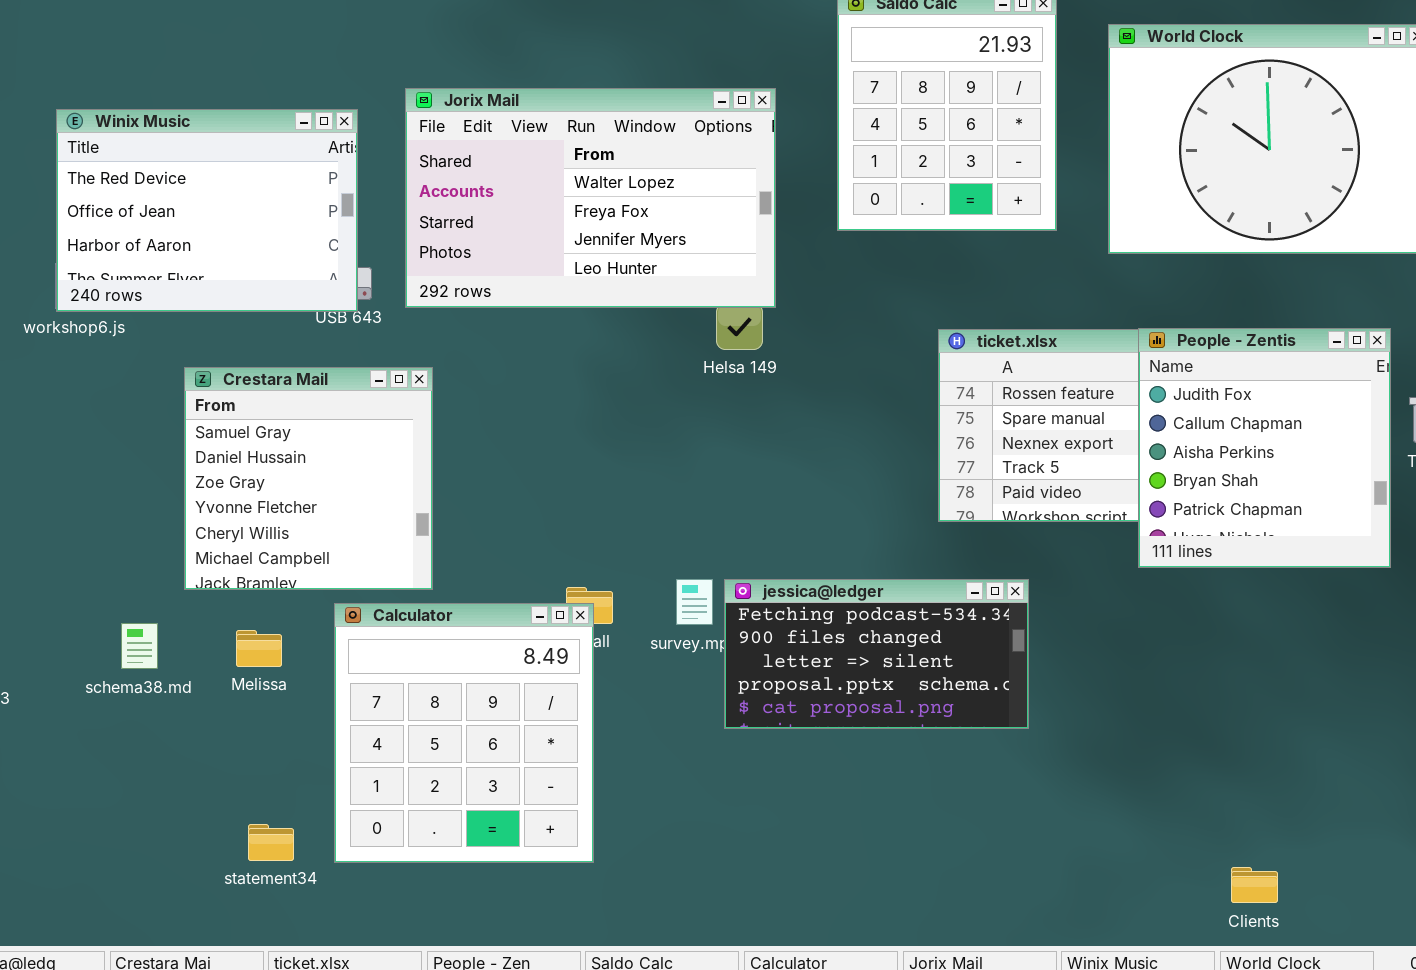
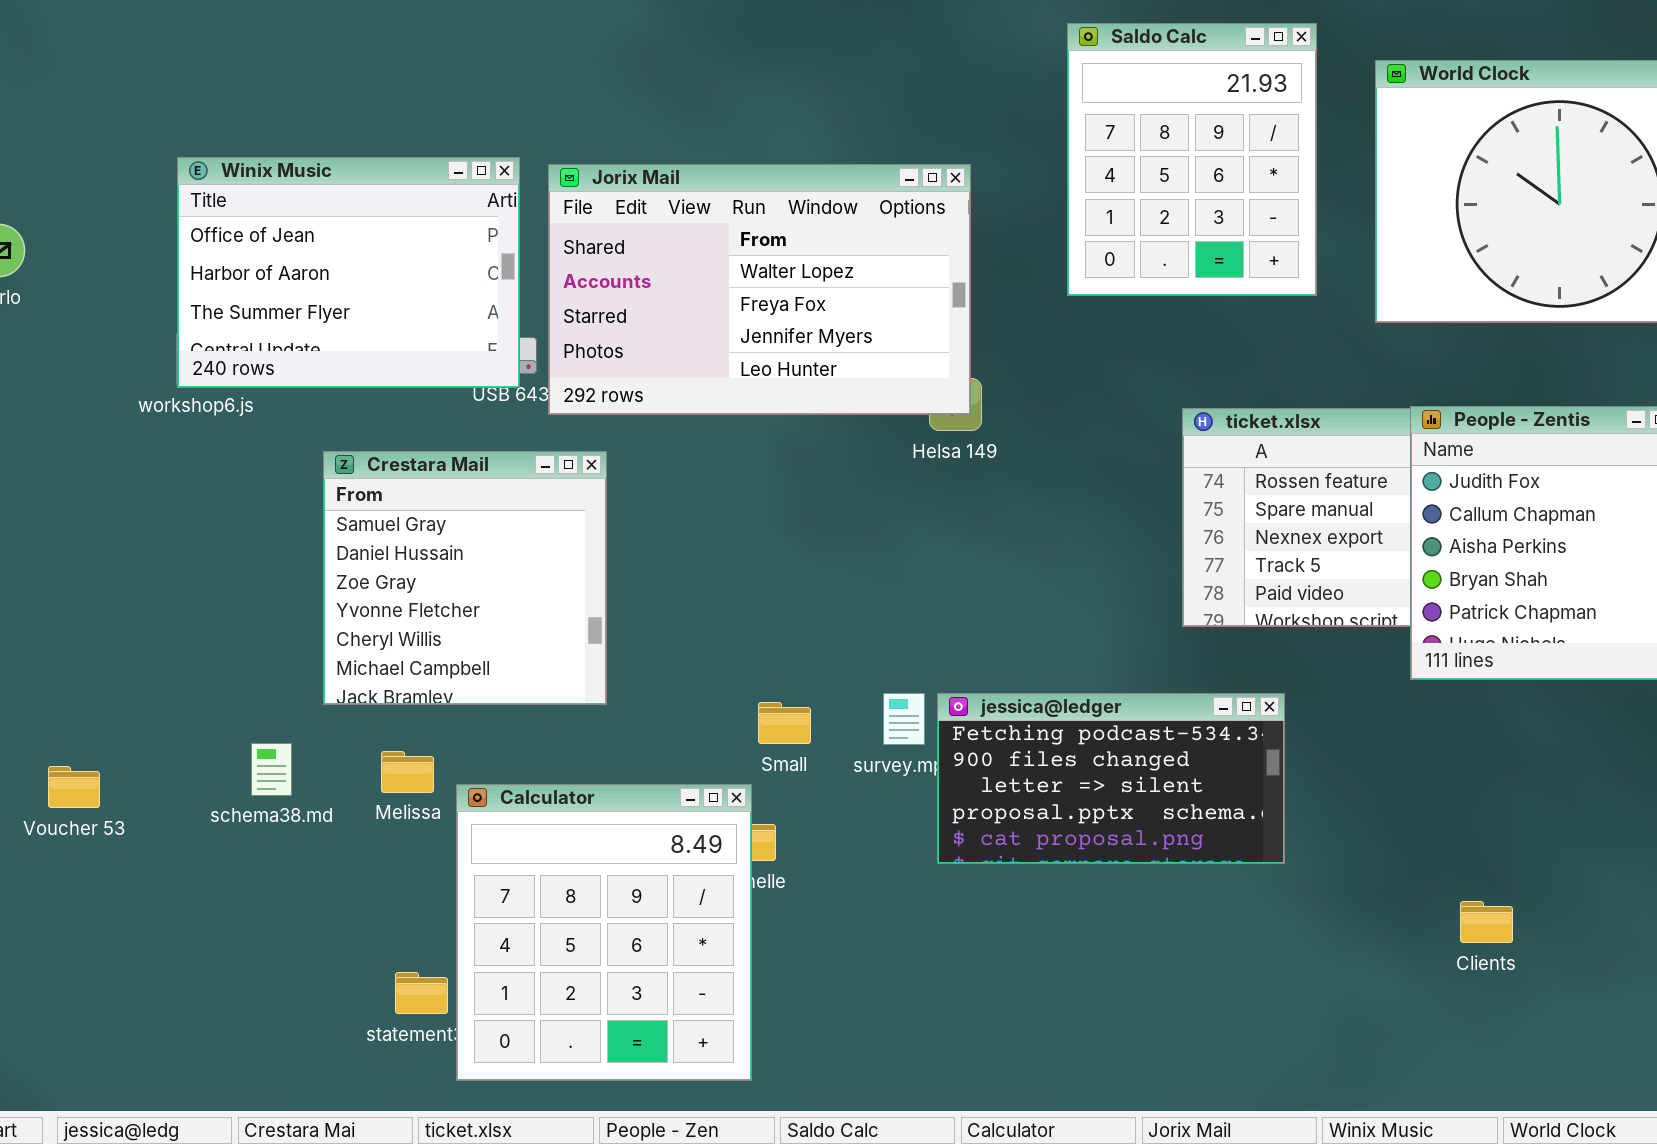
Jorix Mail: [405,88,776,308] -> [548,164,971,415], moved
Winix Music: [56,109,358,312] -> [177,157,520,388], scrolled down 1 row
Calculator: [334,603,594,863] -> [456,784,752,1081], moved
Clients: [1231,867,1278,903] -> [1460,901,1513,943], moved

